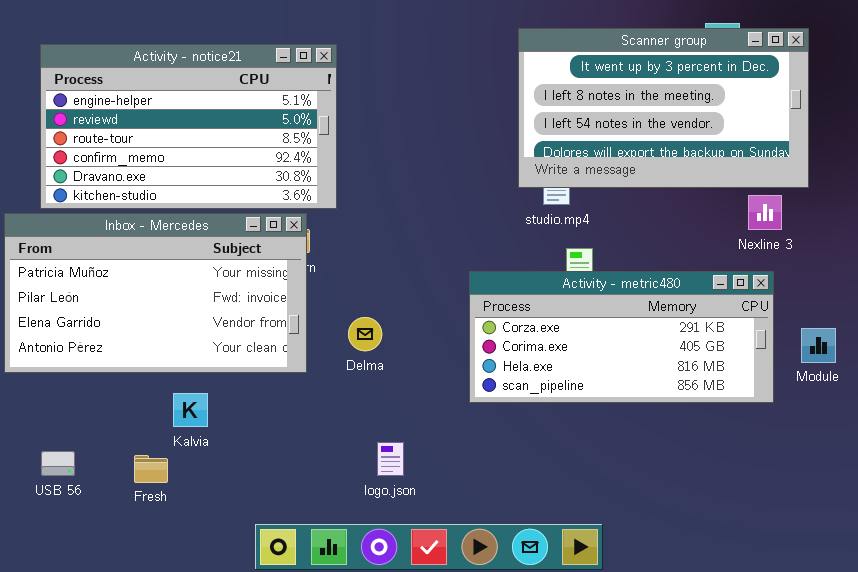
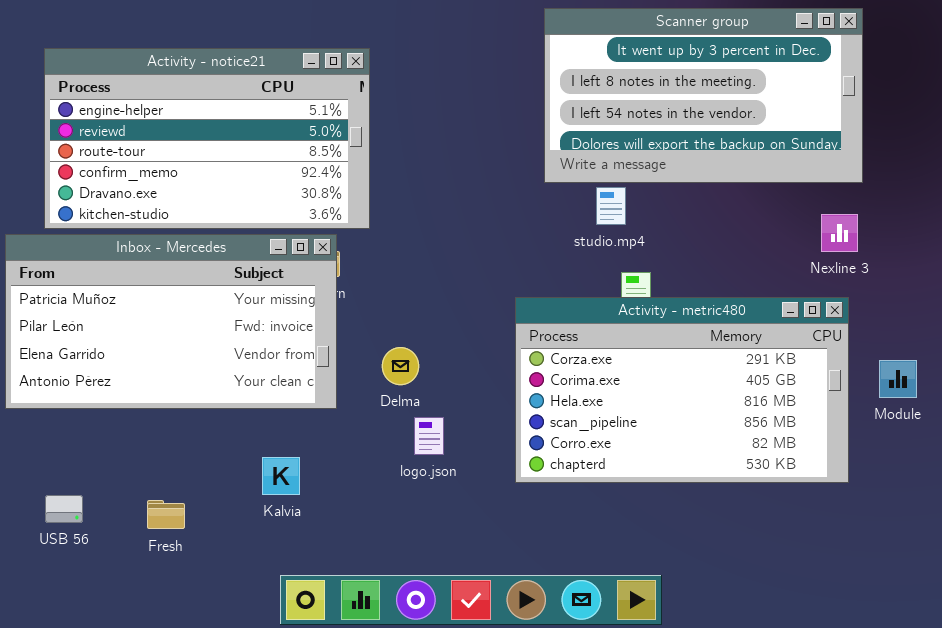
Scanner group: [518,28,809,188] -> [544,8,863,183], moved
Activity - metric480: [469,271,774,403] -> [515,297,849,483], resized
Kalvia: [173,393,208,427] -> [262,457,300,495], moved
logo.json: [377,442,404,476] -> [414,417,444,455], moved

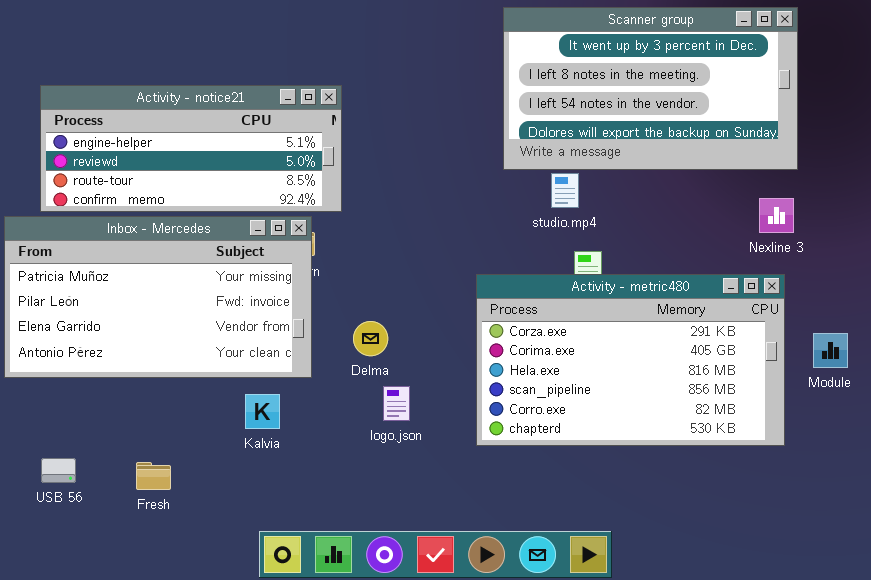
Activity - notice21: [44,48,370,229] -> [40,85,342,212], resized
Kalvia: [262,457,300,495] -> [245,394,280,429], moved

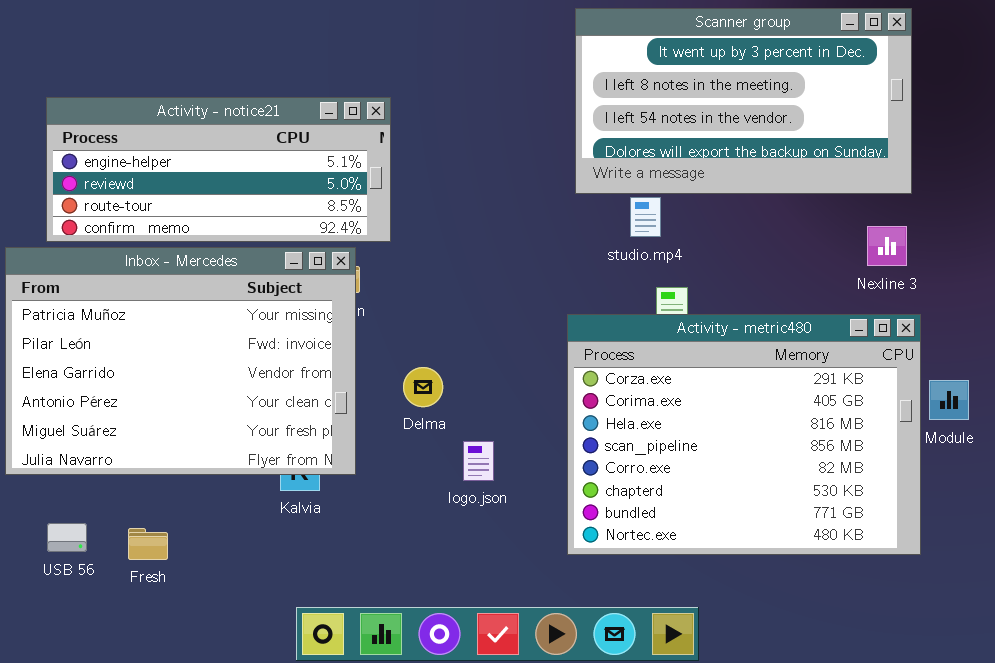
Inbox - Mercedes: [4,216,312,378] -> [5,247,356,475], resized
Activity - metric480: [476,274,785,446] -> [567,314,921,555], moved, resized
logo.json: [383,386,410,421] -> [463,441,494,481], moved
Fresh: [136,462,171,490] -> [128,528,168,560], moved

